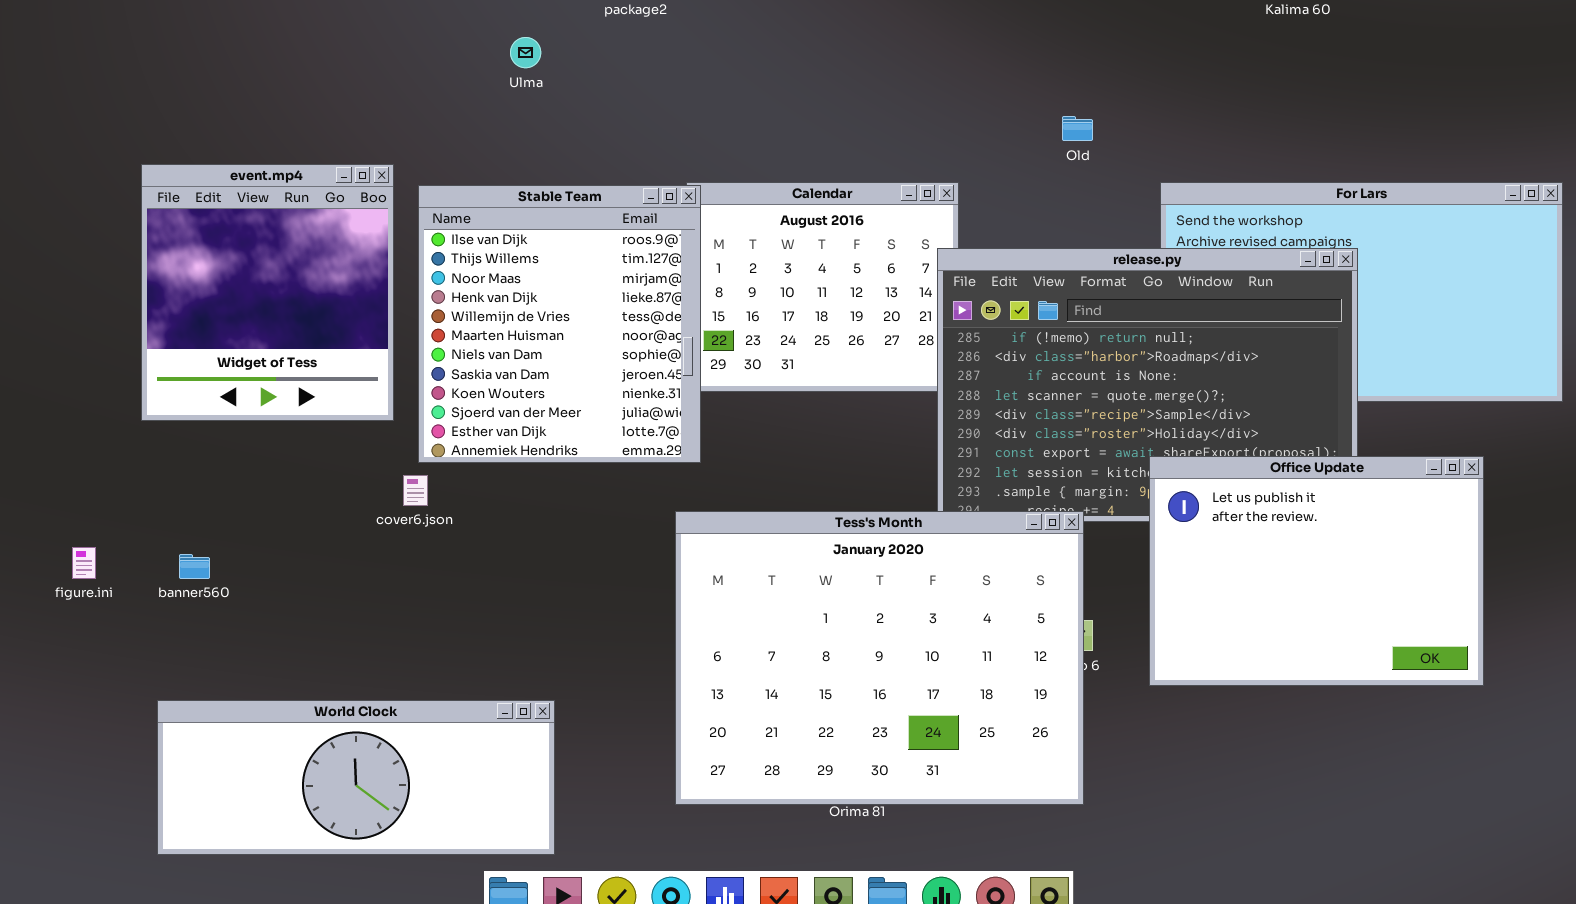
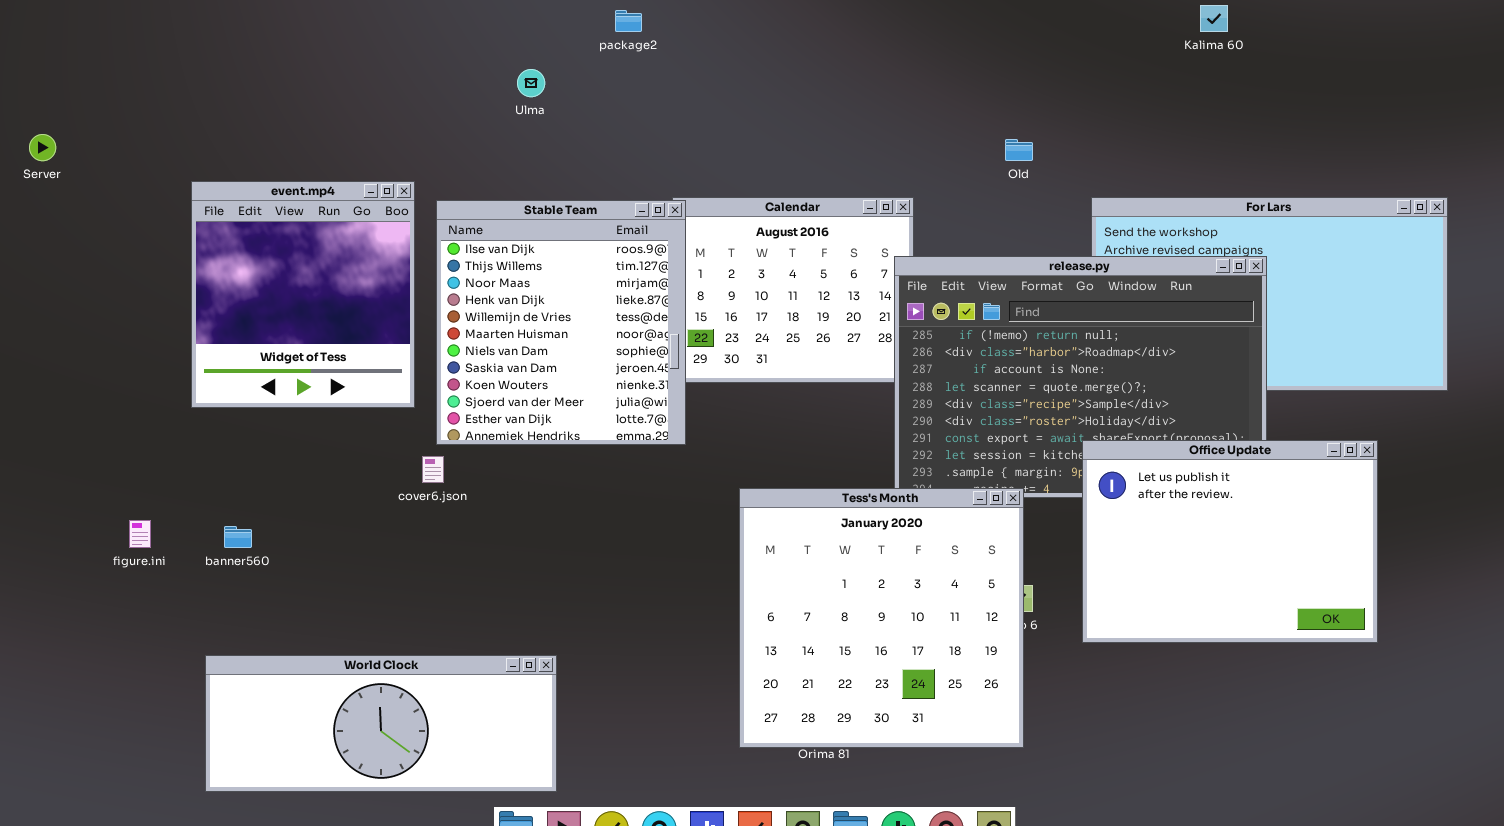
Tess's Month: [675,511,1084,805] -> [739,488,1024,748], resized

